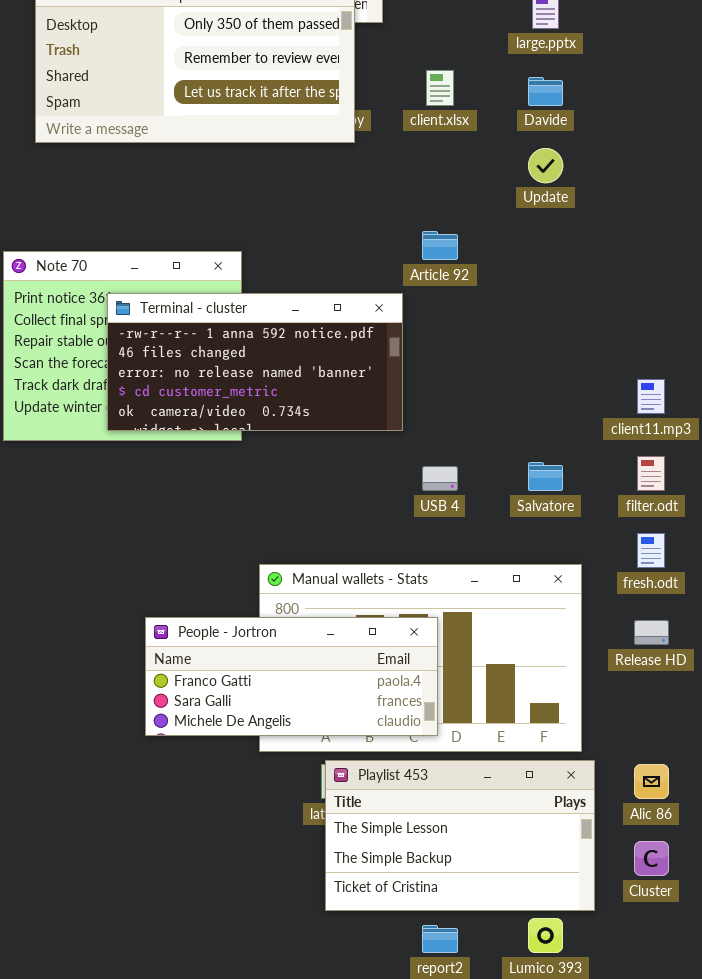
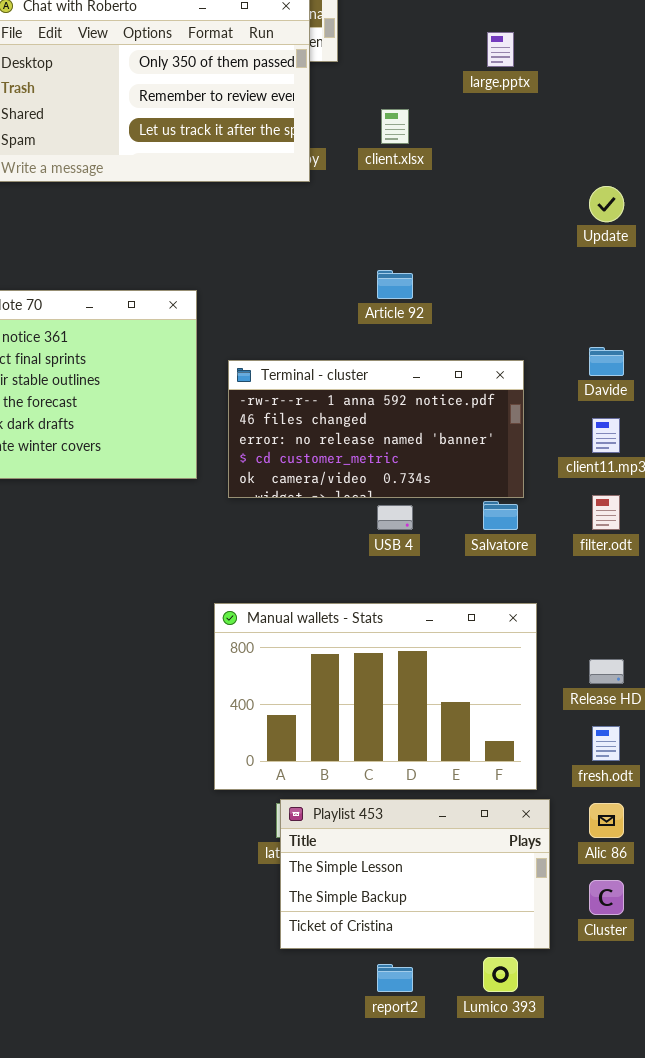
Davide: [528,77,563,106] -> [589,347,624,376], moved
Update: [528,148,563,183] -> [589,186,624,222], moved
Terminal - cluster: [107,293,403,431] -> [228,360,524,498], moved
fresh.odt: [637,533,665,568] -> [592,726,620,761], moved
People - Jortron: [145,617,438,736] -> none, closed

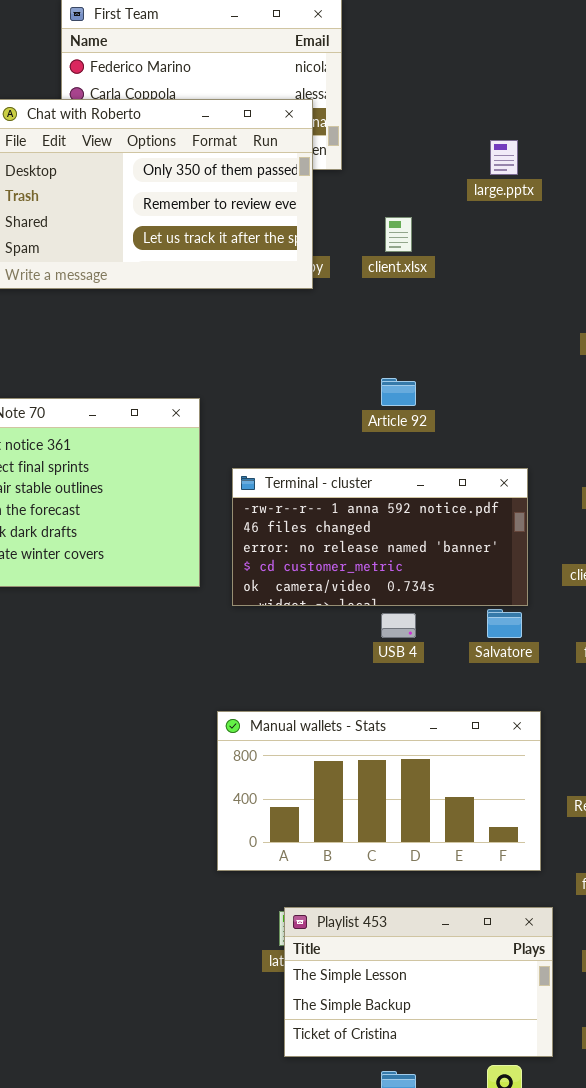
Manual wallets - Stats: [214,603,537,790] -> [217,711,541,871], resized

